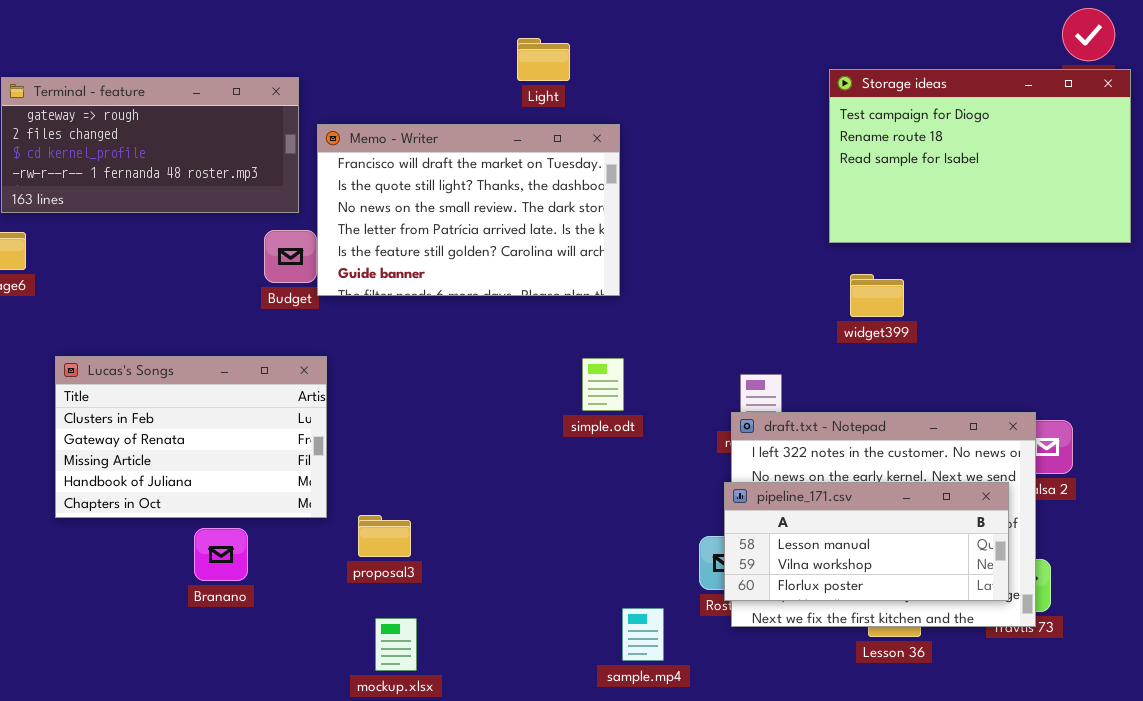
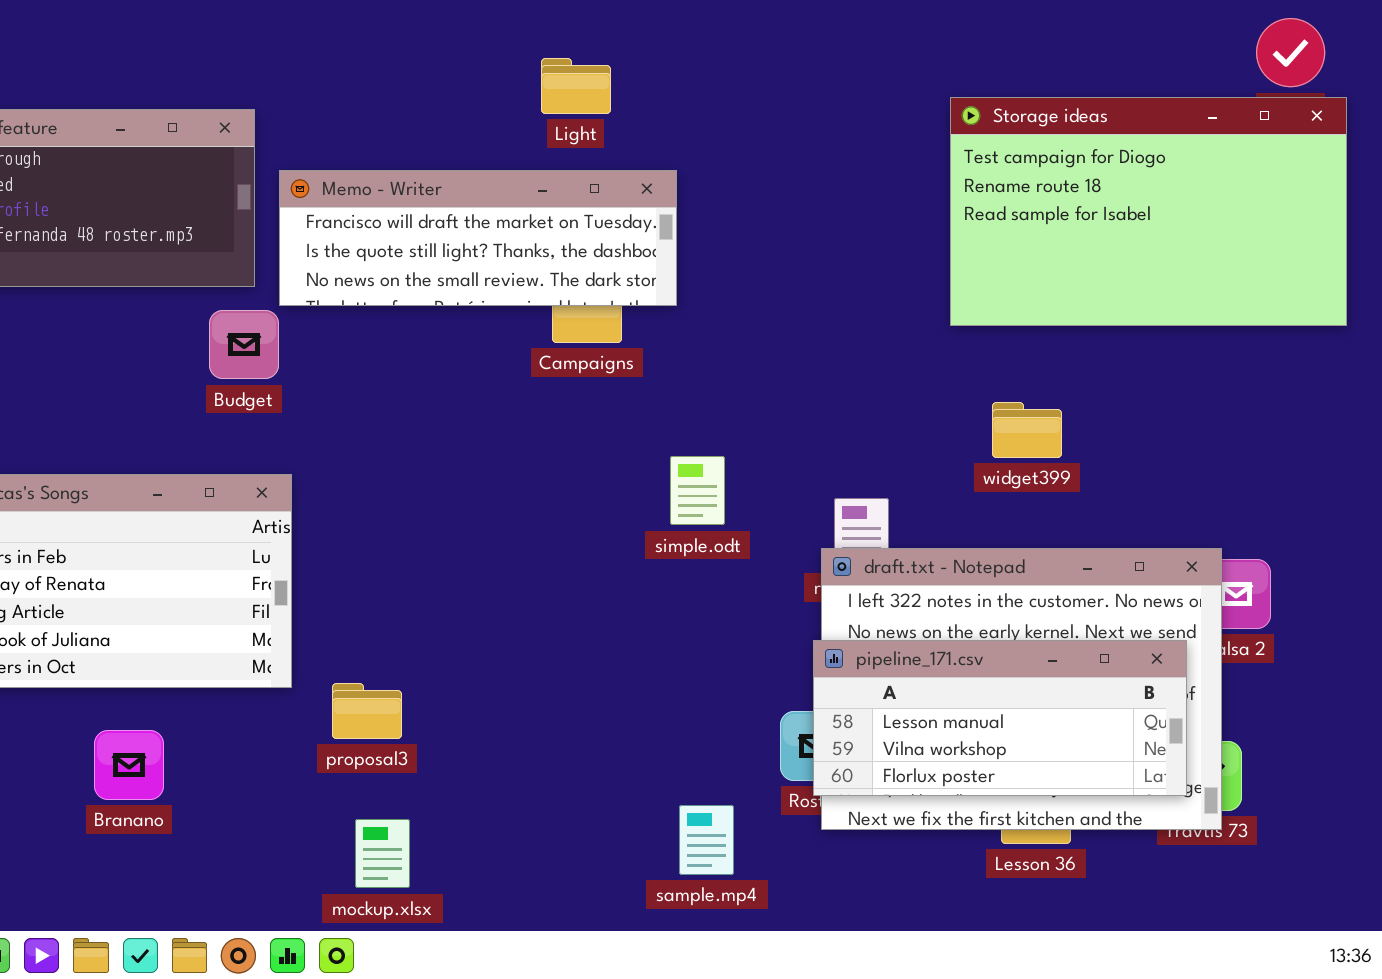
Memo - Writer: [317,124,620,296] -> [279,170,677,306], resized
widget399: [850,274,904,317] -> [992,402,1062,458], moved
simple.odt: [582,358,624,411] -> [670,456,725,525], moved
Branano: [194,528,248,581] -> [94,730,164,800], moved

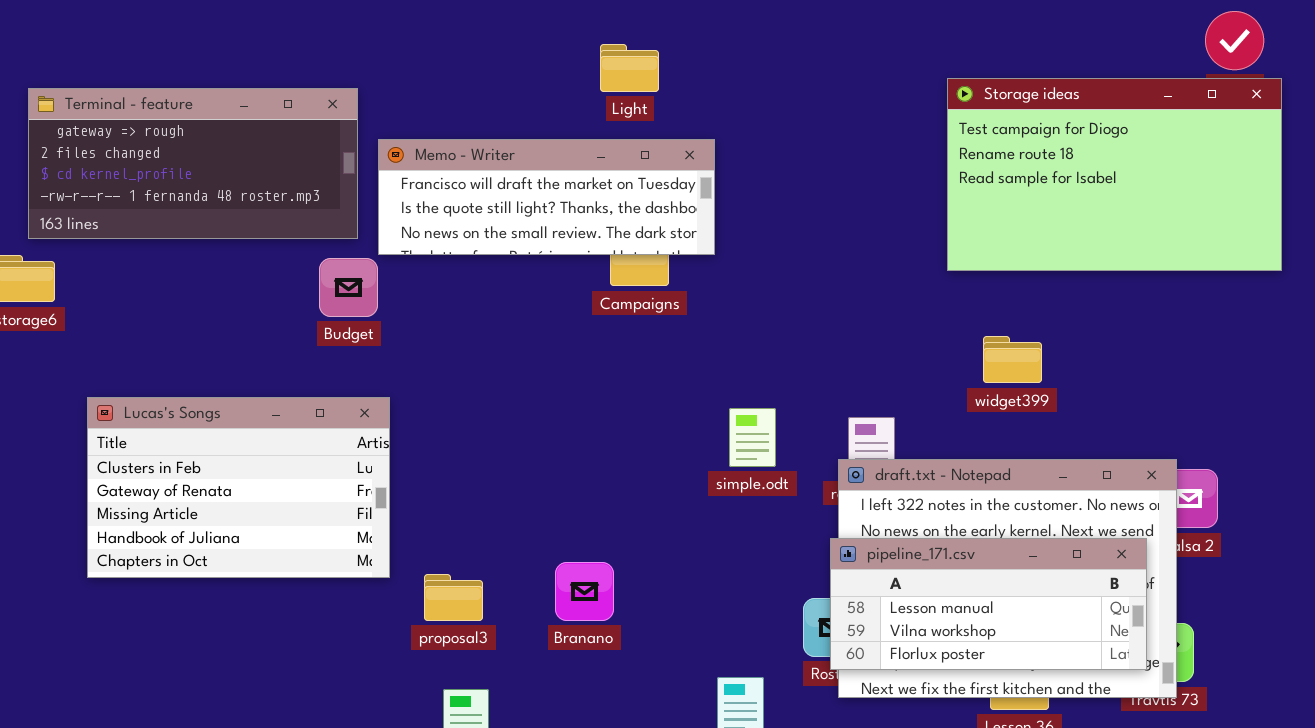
simple.odt: [670,456,725,525] -> [729,408,776,467], moved
Branano: [94,730,164,800] -> [555,562,614,621], moved

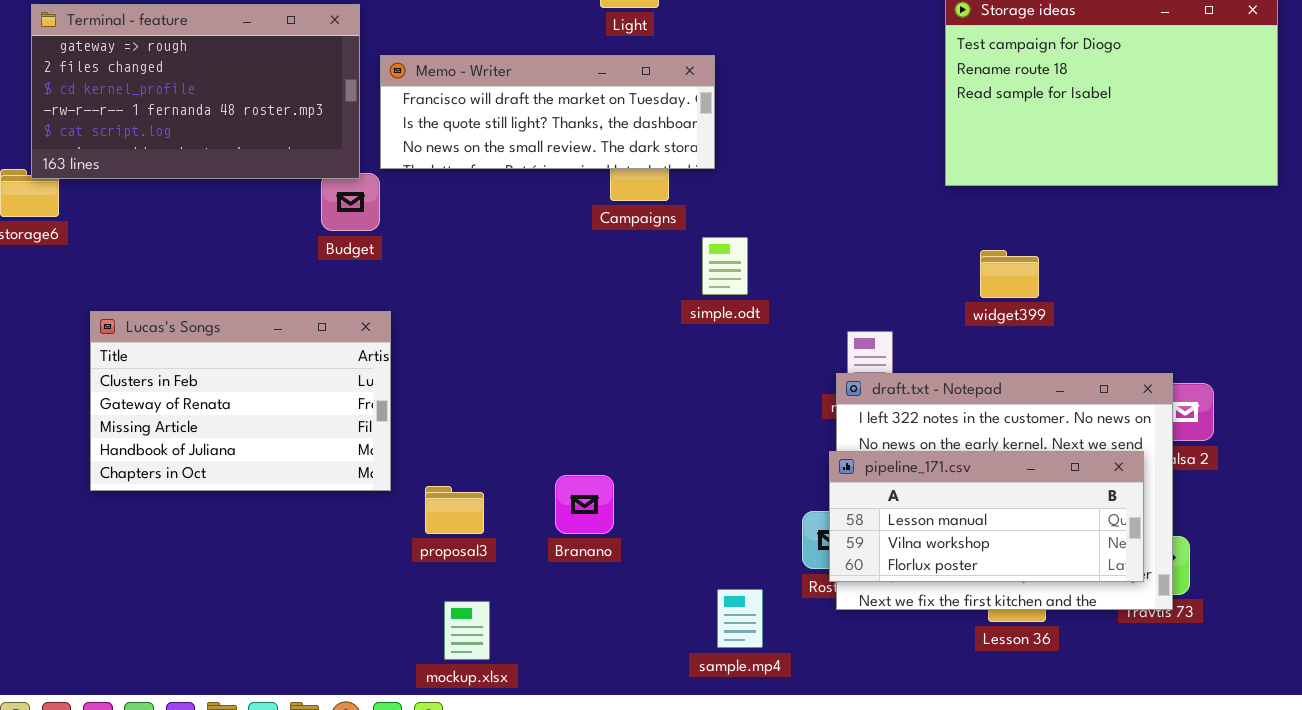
Terminal - feature: [28,88,358,239] -> [31,4,360,179], resized
simple.odt: [729,408,776,467] -> [702,237,748,295], moved

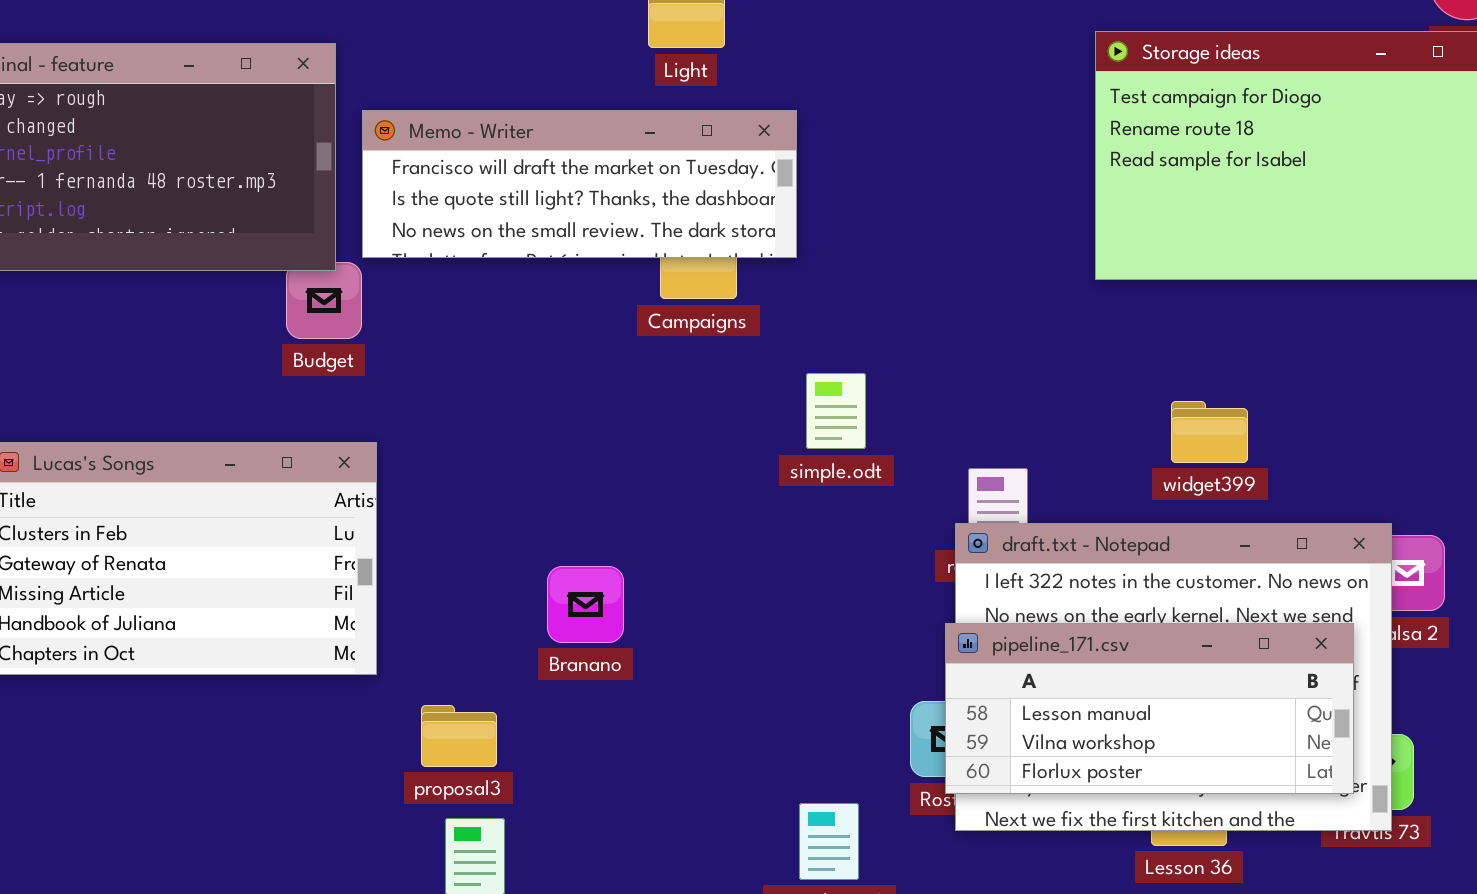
simple.odt: [702,237,748,295] -> [806,373,866,449], moved
widget399: [980,250,1039,298] -> [1171,401,1248,463], moved
Branano: [555,475,614,534] -> [547,566,624,643], moved
proposal3: [425,486,484,534] -> [421,705,497,767], moved

